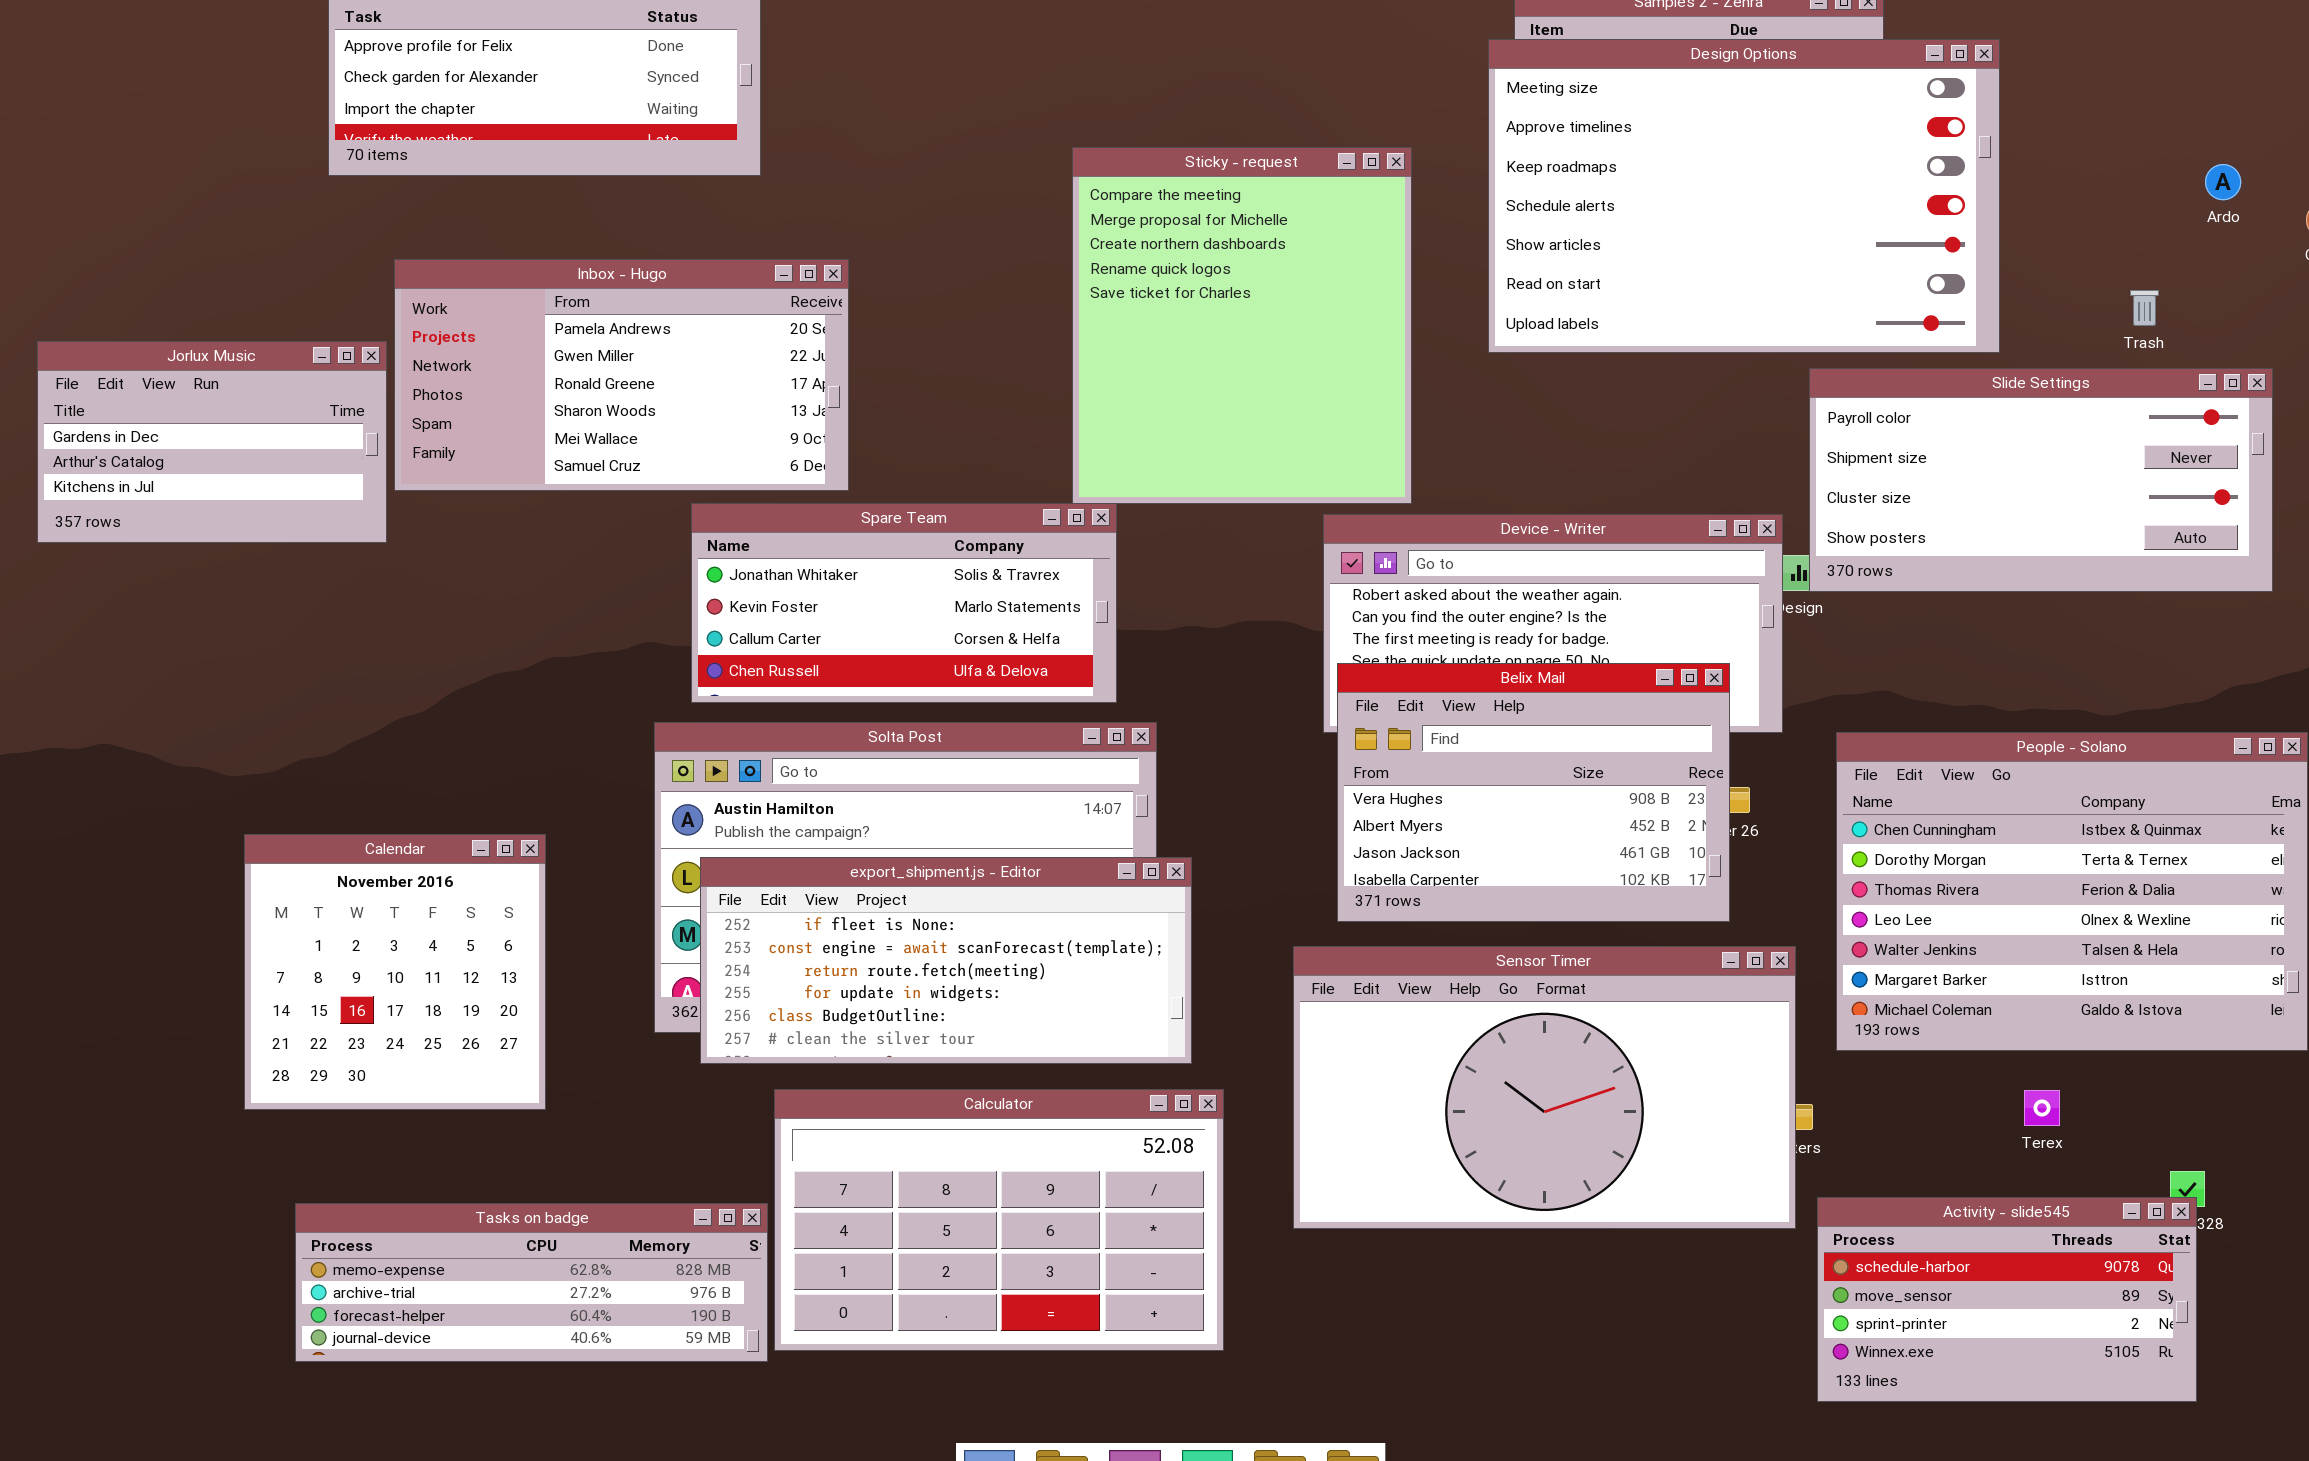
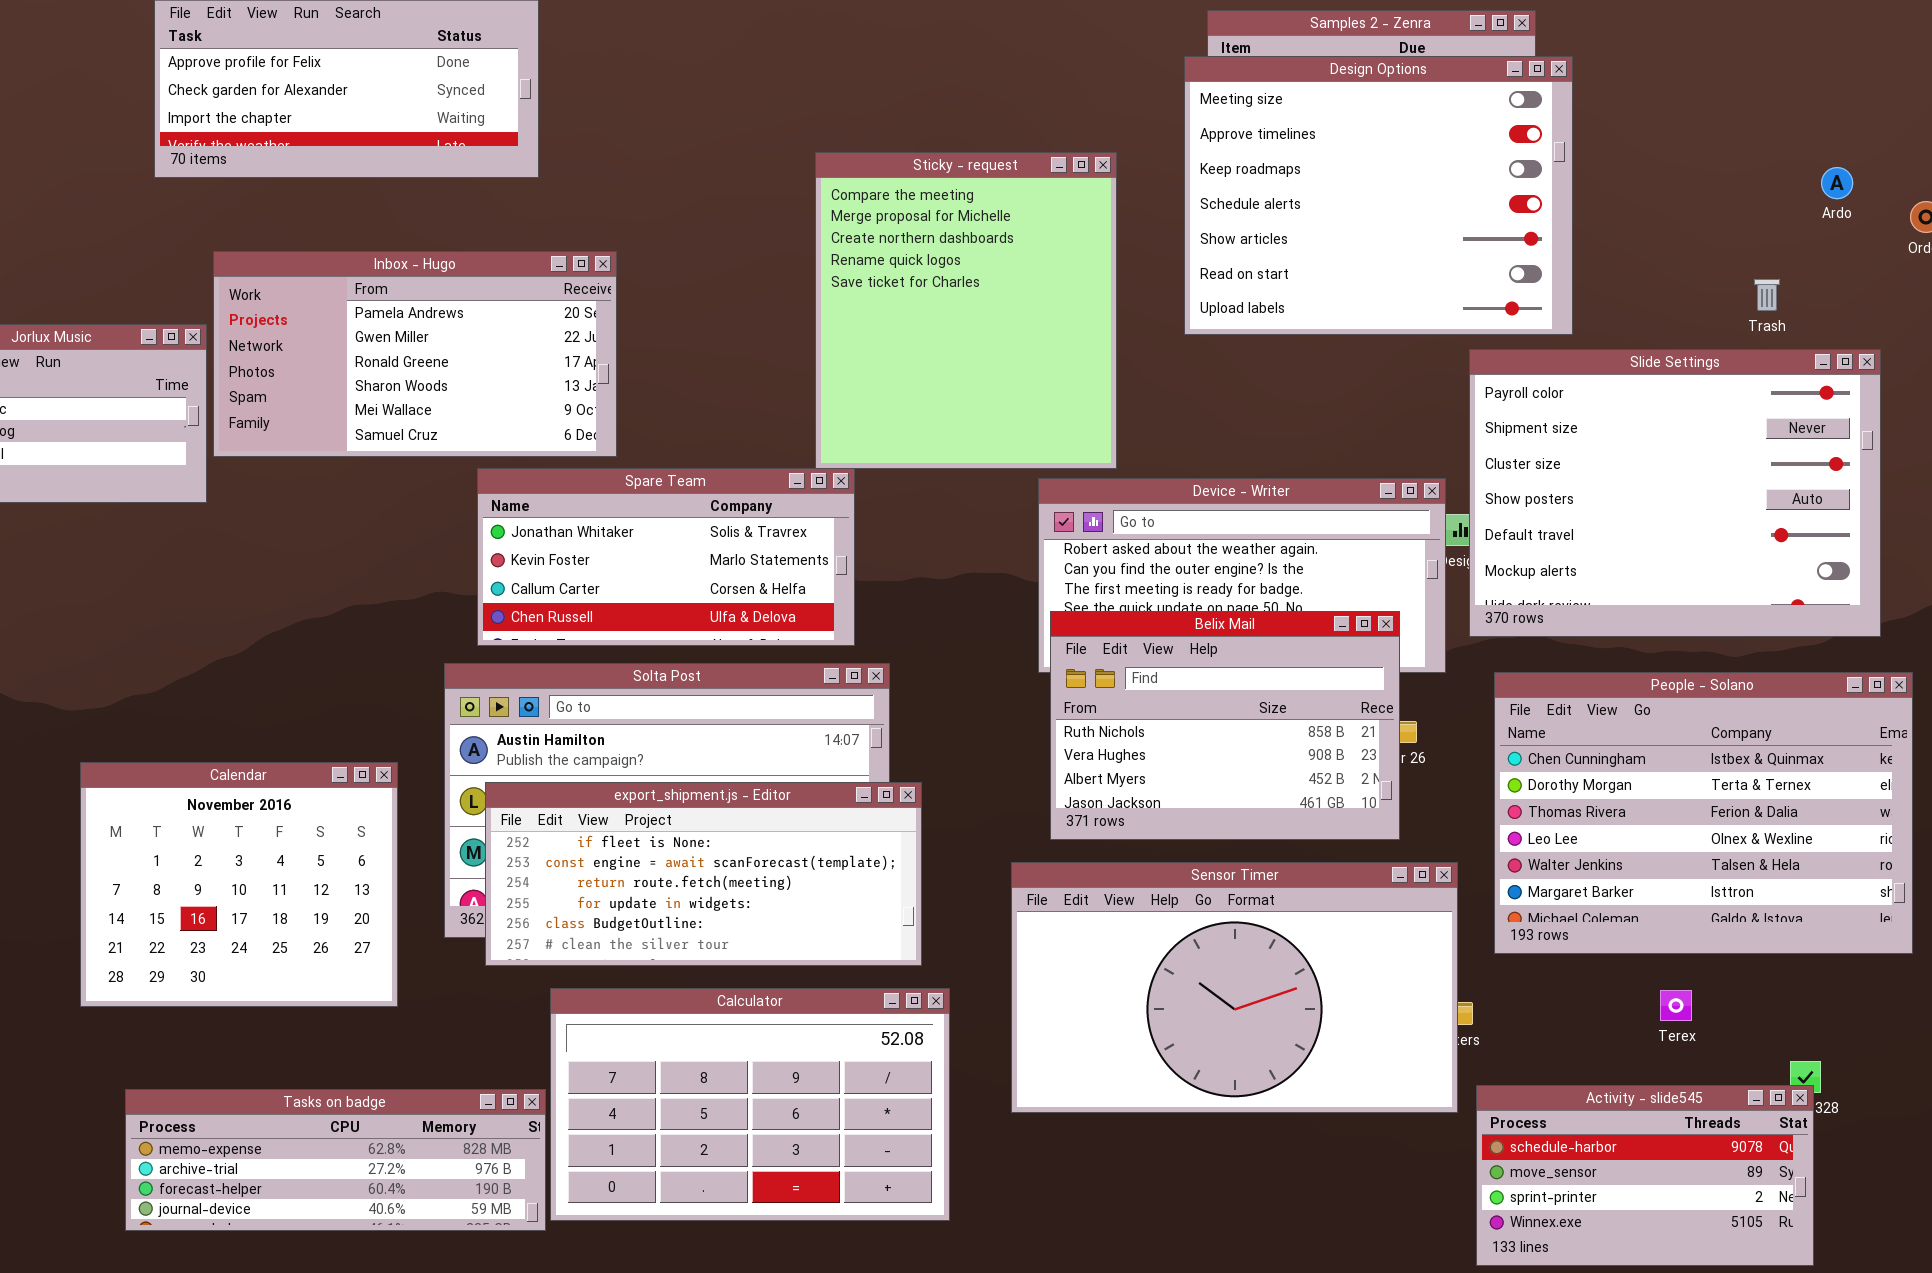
Design Options: [1488,39,2000,353] -> [1184,56,1573,335], resized
Slide Settings: [1809,368,2273,592] -> [1469,349,1881,637], resized
Belix Mail: [1337,663,1730,922] -> [1050,611,1400,840], scrolled up 1 row
Calendar: [244,834,546,1110] -> [80,762,398,1007], resized

